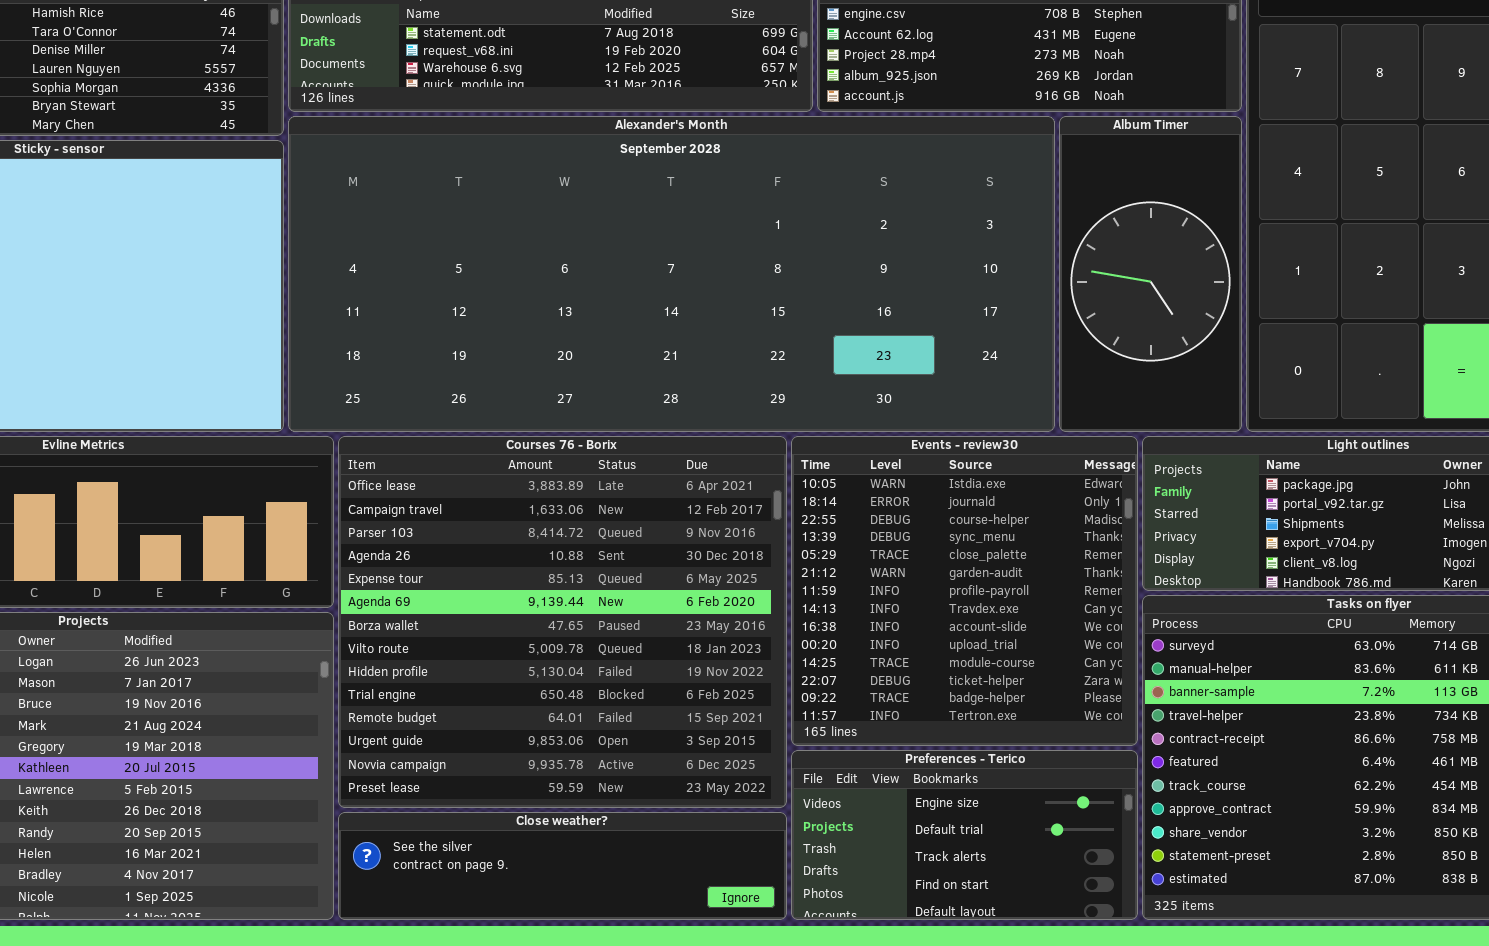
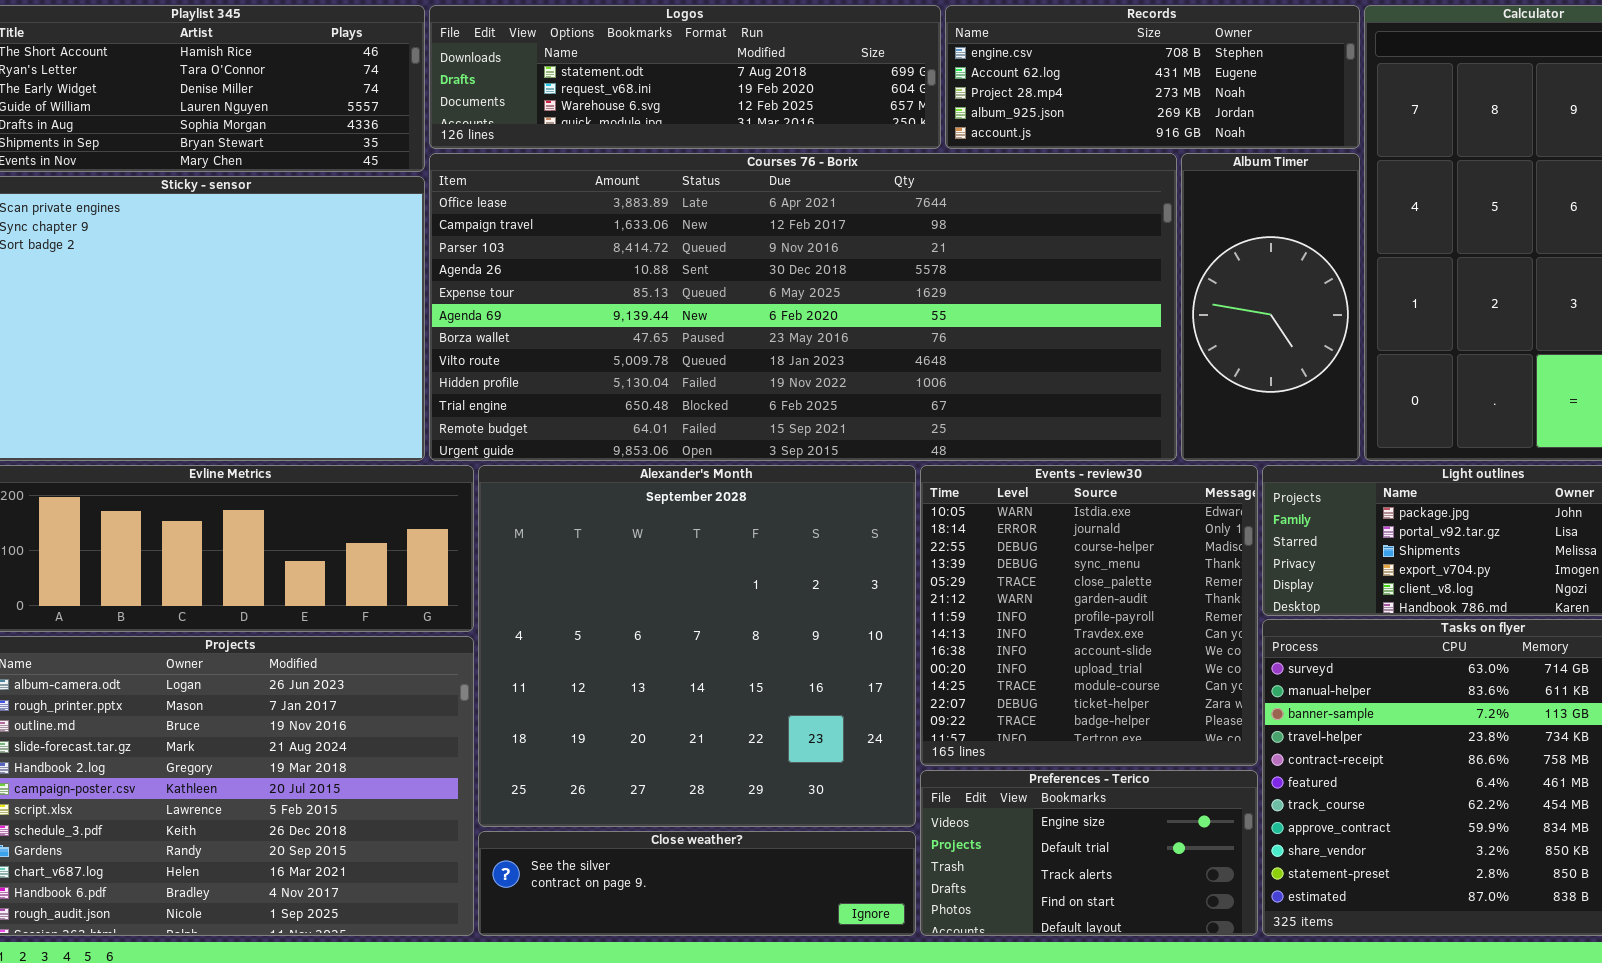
Alexander's Month: [288,116,1055,432] -> [478,465,916,827], moved, resized
Courses 76 - Borix: [338,436,787,808] -> [429,153,1177,461], moved, resized

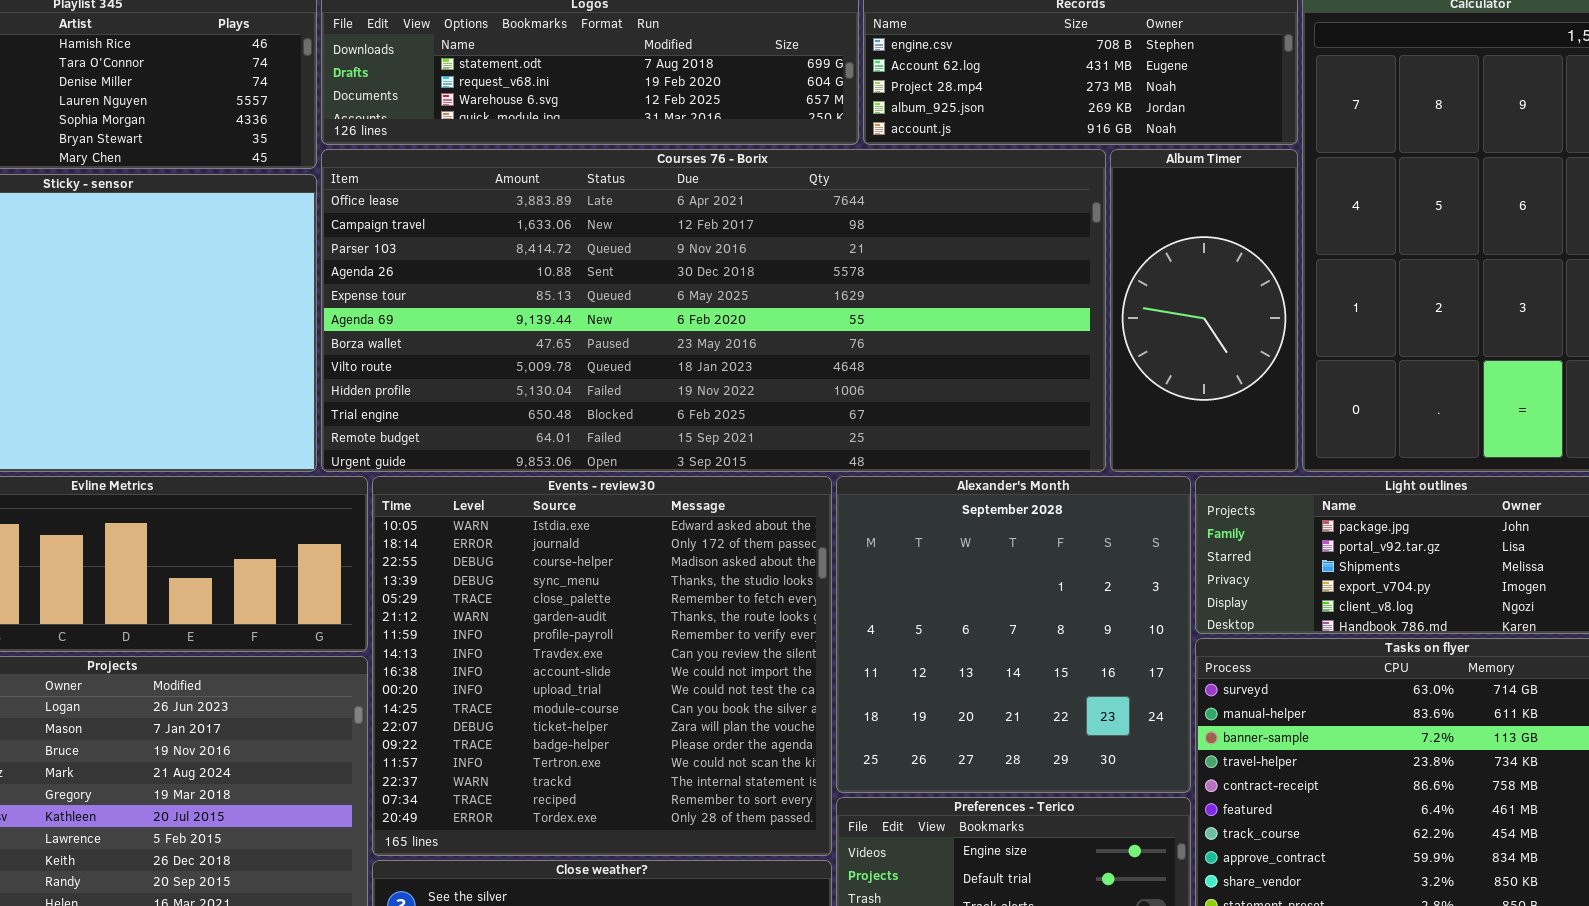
Alexander's Month: [478,465,916,827] -> [836,476,1191,793], moved, resized
Events - review30: [920,465,1258,766] -> [372,476,832,856], moved, resized

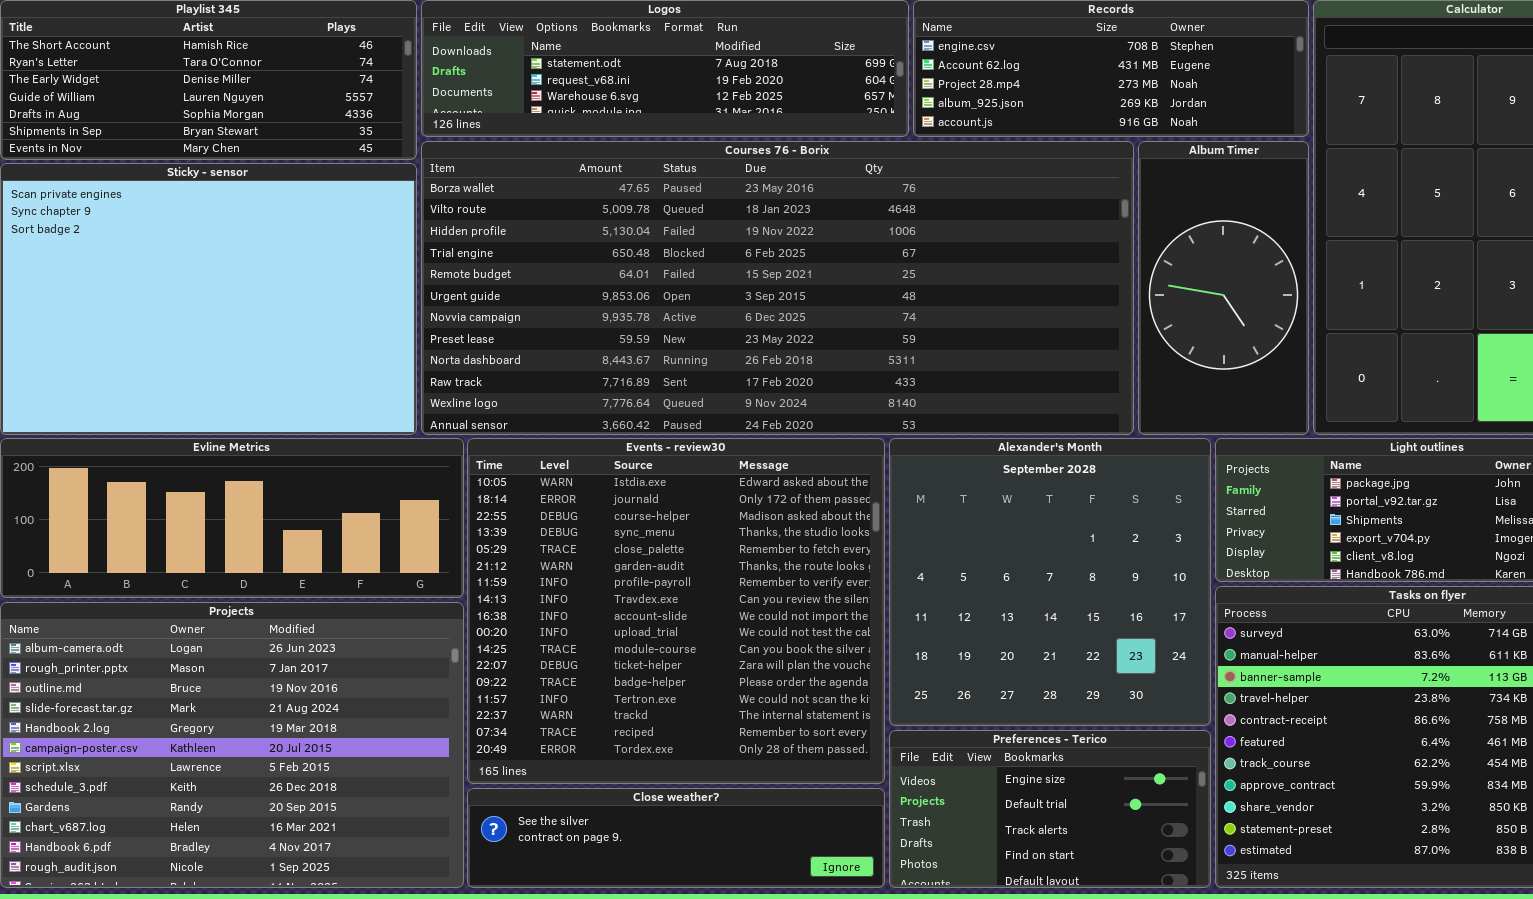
Courses 76 - Borix: [321,149,1106,472] -> [421,141,1134,435], scrolled down 6 rows

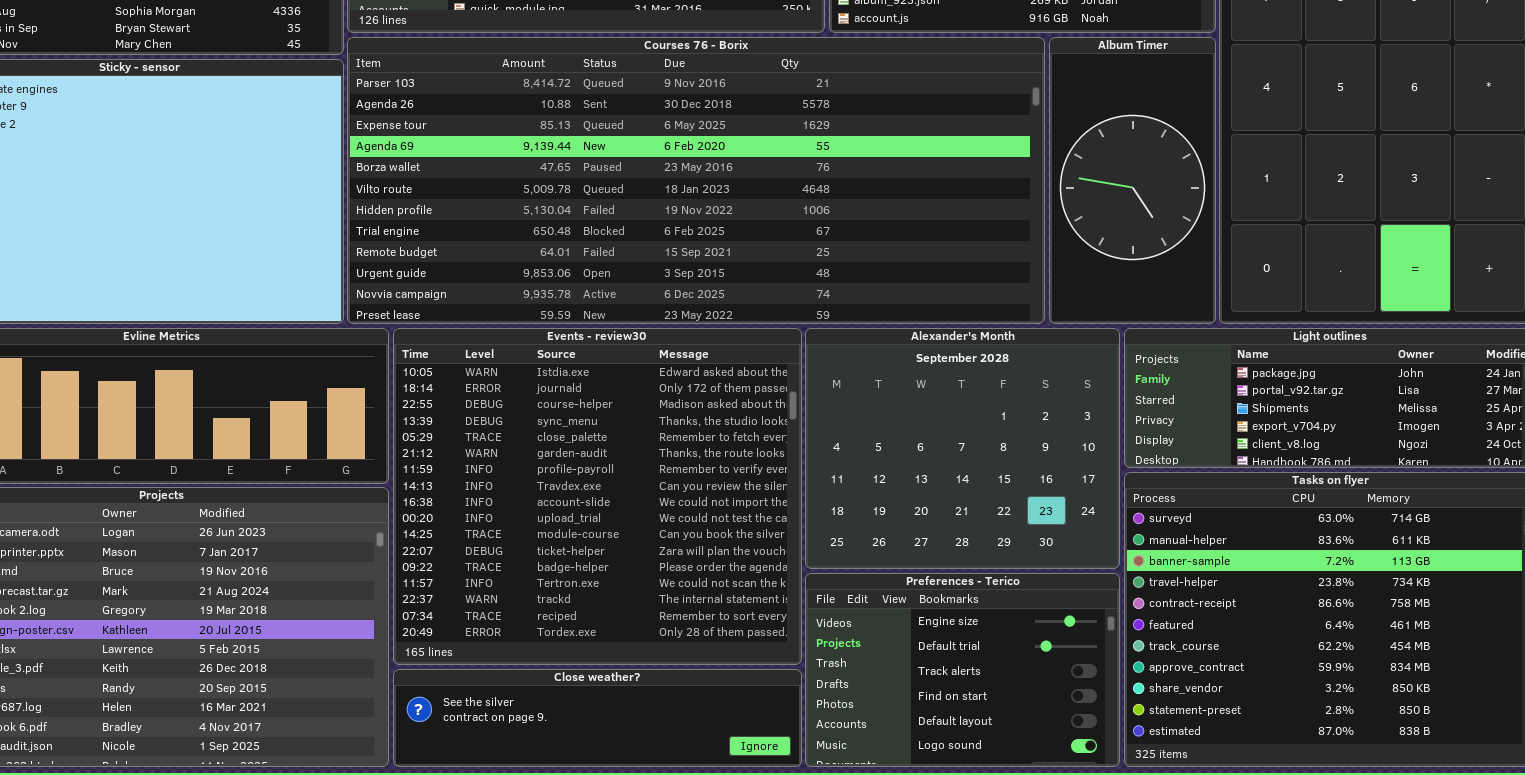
Courses 76 - Borix: [421,141,1134,435] -> [347,37,1045,324], scrolled up 4 rows
Alexander's Month: [889,438,1211,726] -> [805,328,1120,569], resized
Preferences - Terico: [889,730,1211,888] -> [805,573,1120,767], resized

